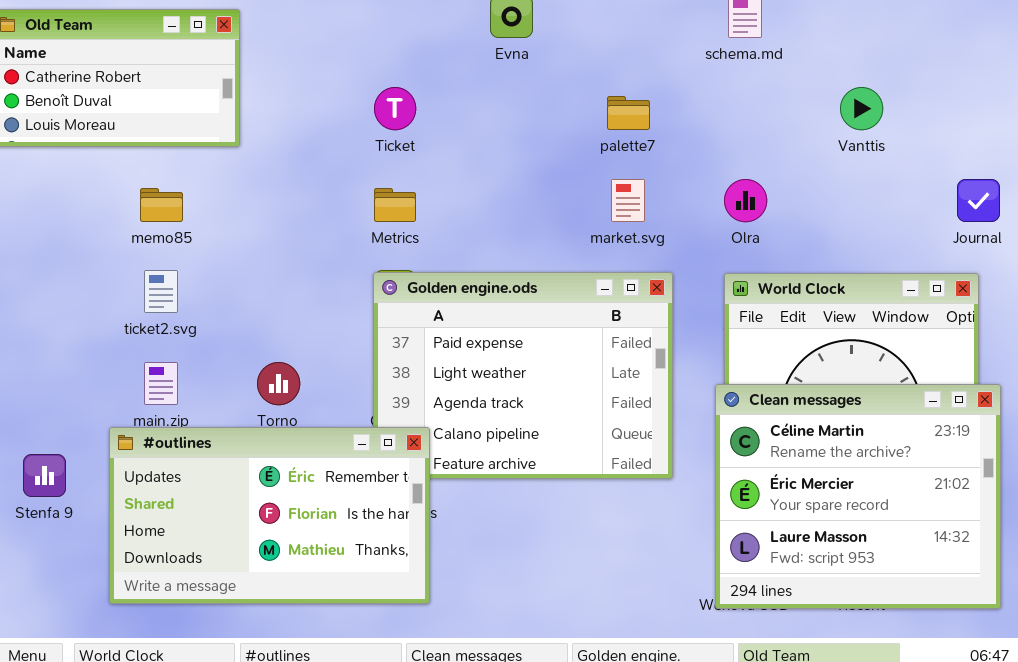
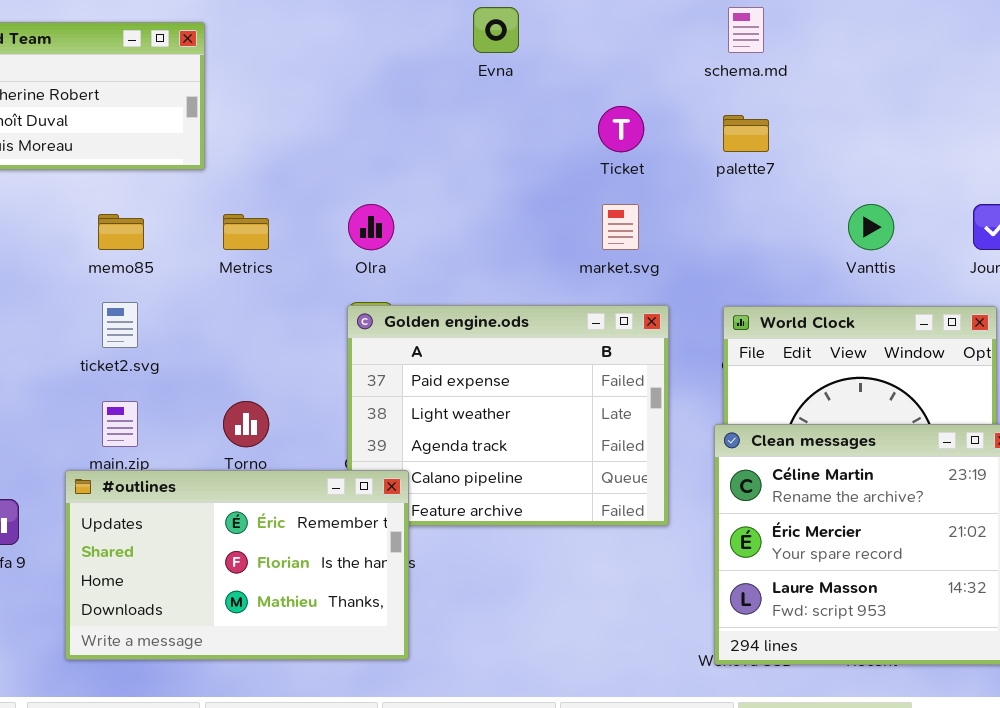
Ticket: [374,87,416,130] -> [598,106,644,152], moved
Vanttis: [840,87,883,130] -> [848,204,894,250], moved
palette7: [607,96,650,130] -> [723,115,769,152], moved
Olra: [724,179,767,222] -> [348,204,394,250], moved
Metrics: [374,188,416,222] -> [223,214,269,250], moved

